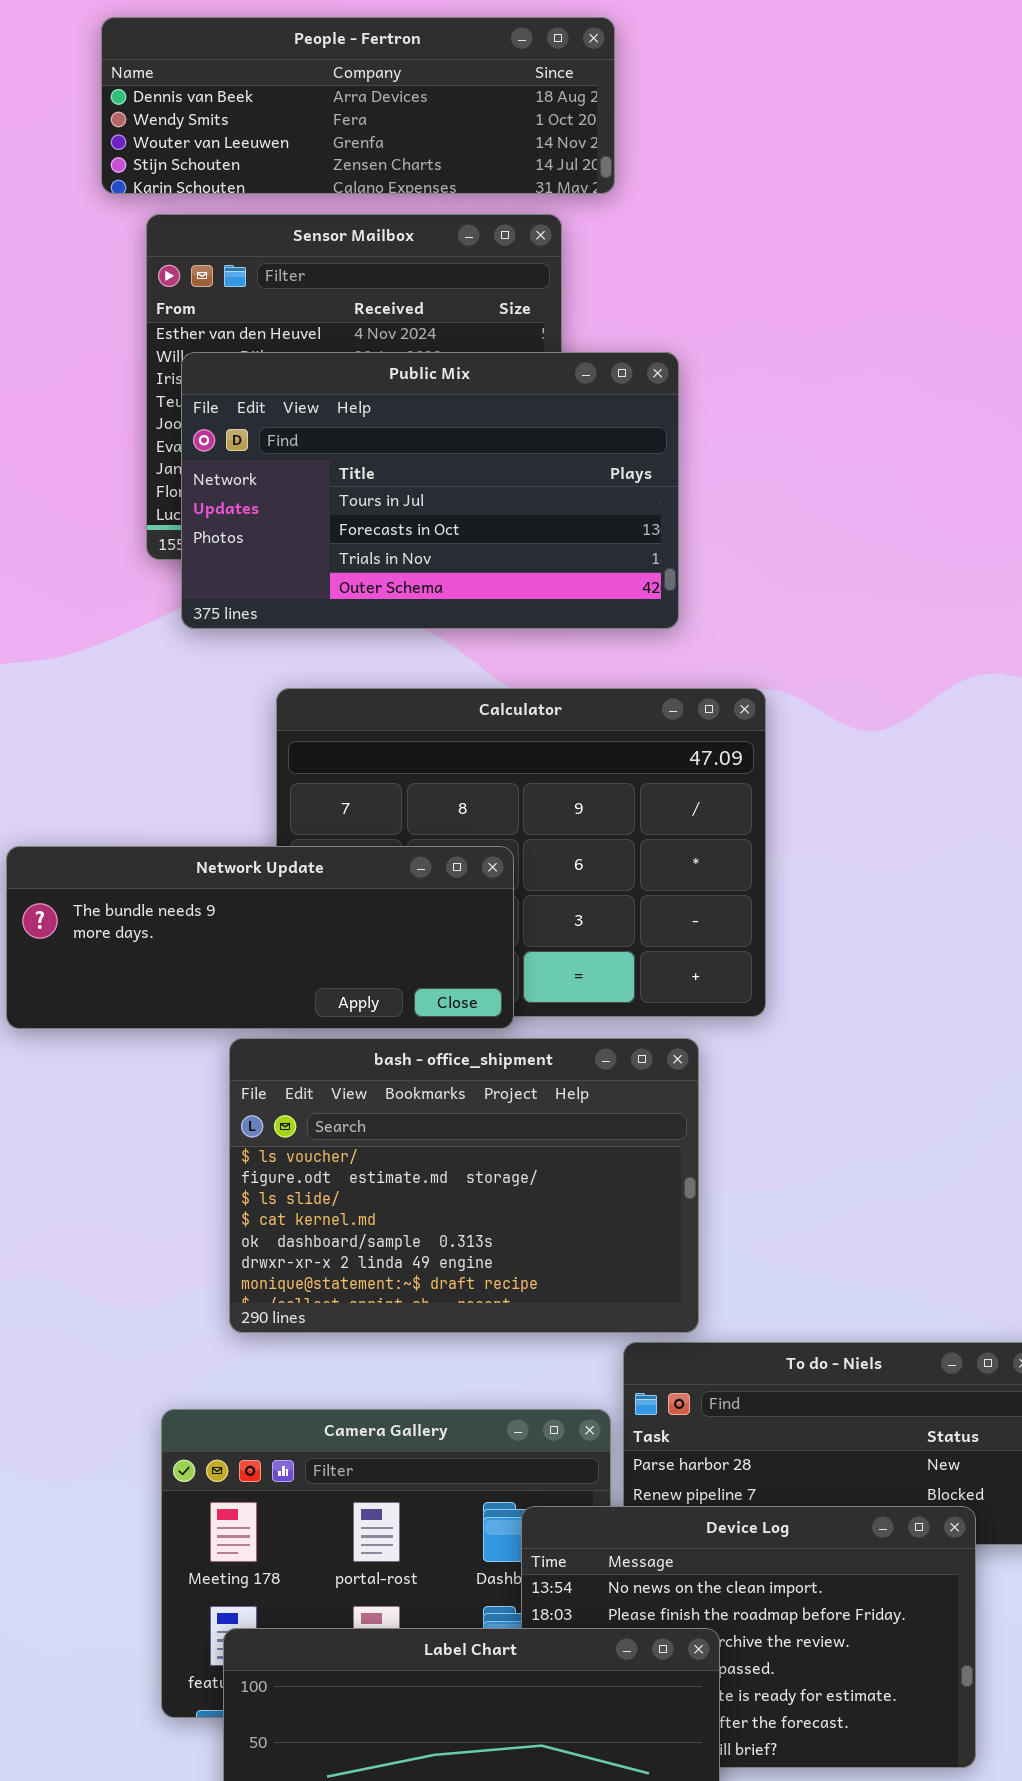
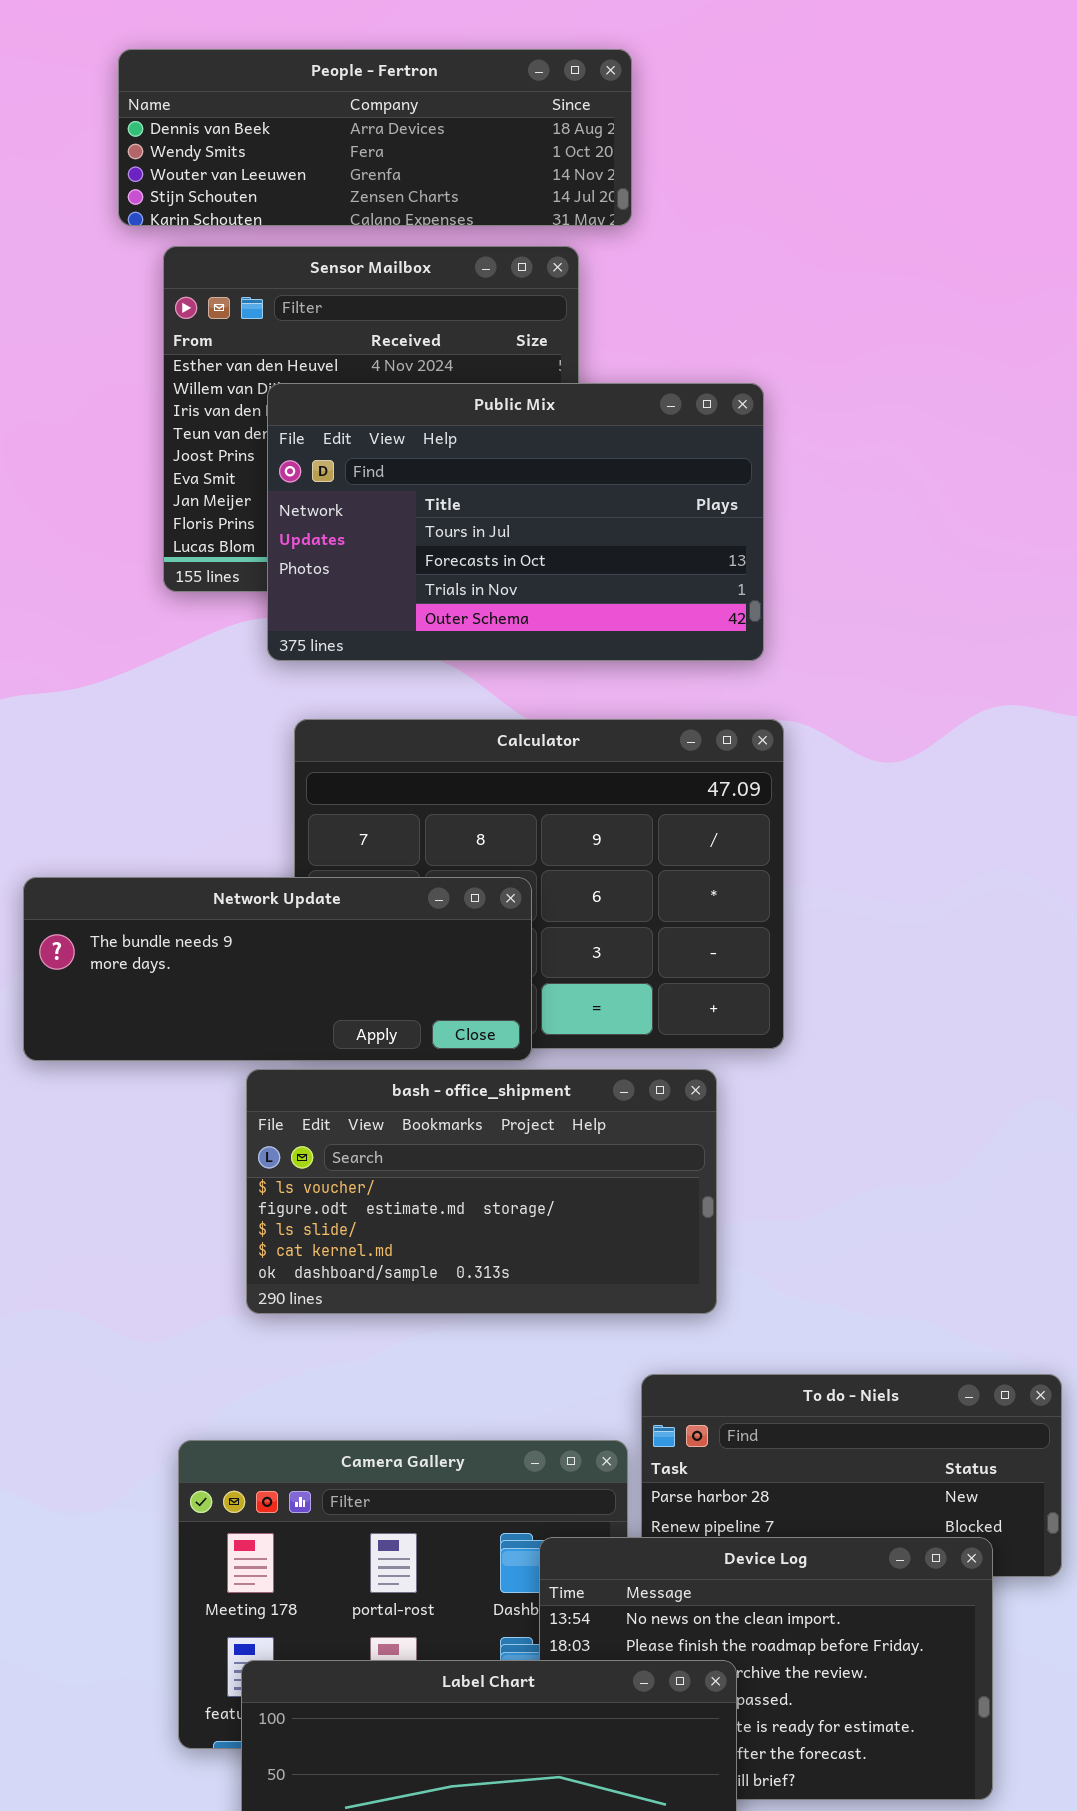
Public Mix: [181,352,679,629] -> [267,383,764,661], moved
bash - office_shipment: [229,1038,699,1333] -> [246,1069,717,1314], resized

